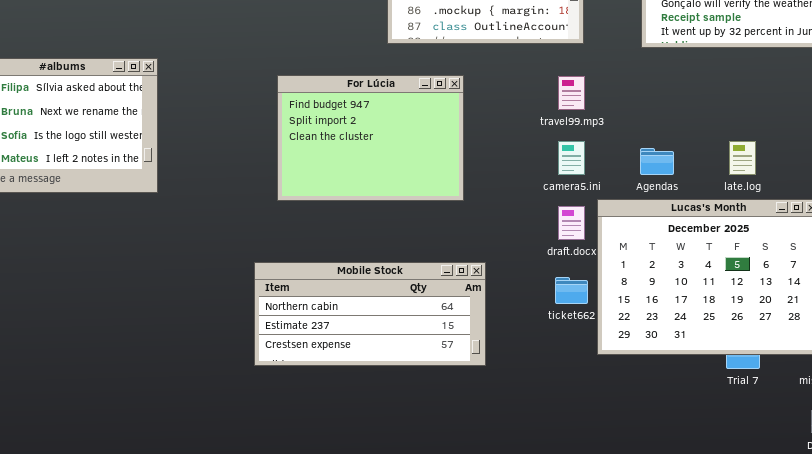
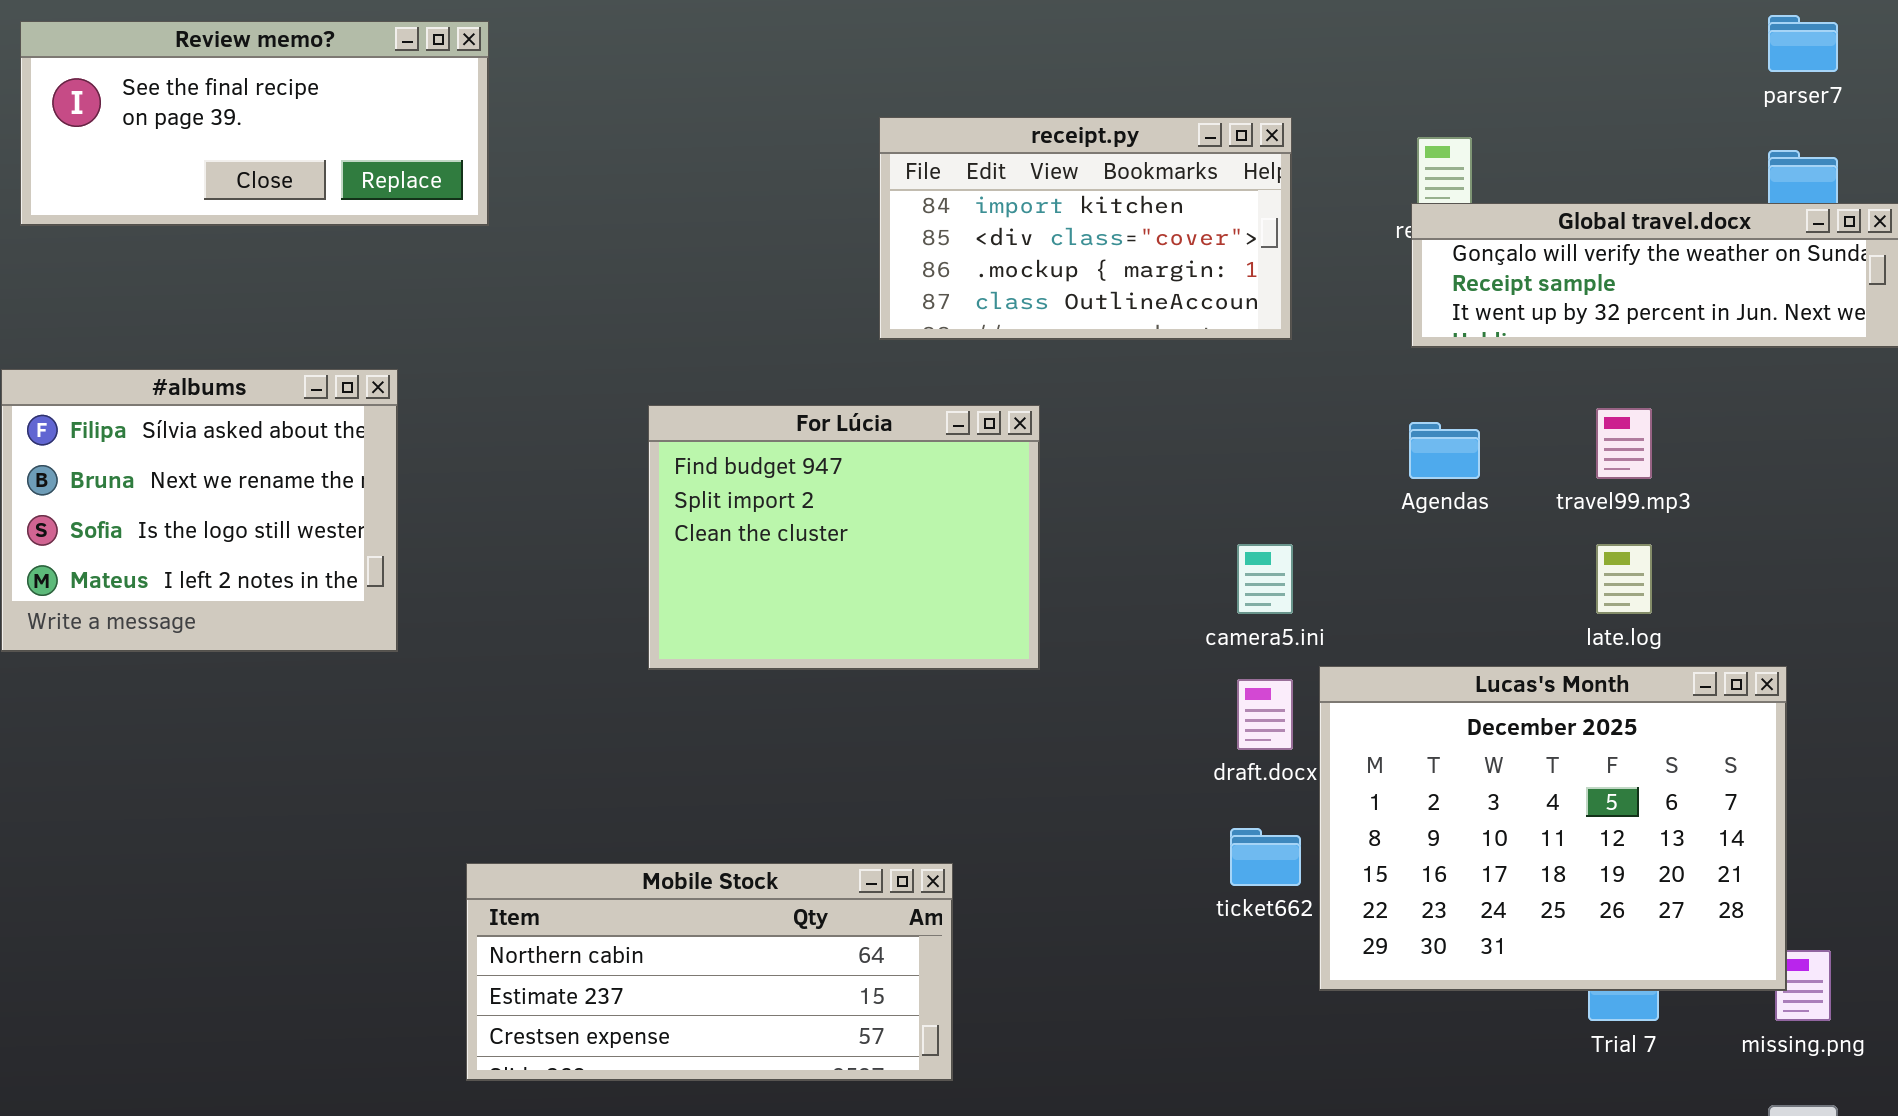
travel99.mp3: [558,76,585,110] -> [1596,408,1652,479], moved
Agendas: [640,148,674,175] -> [1409,422,1480,479], moved
Mobile Stock: [254,262,486,366] -> [466,863,953,1081], moved

